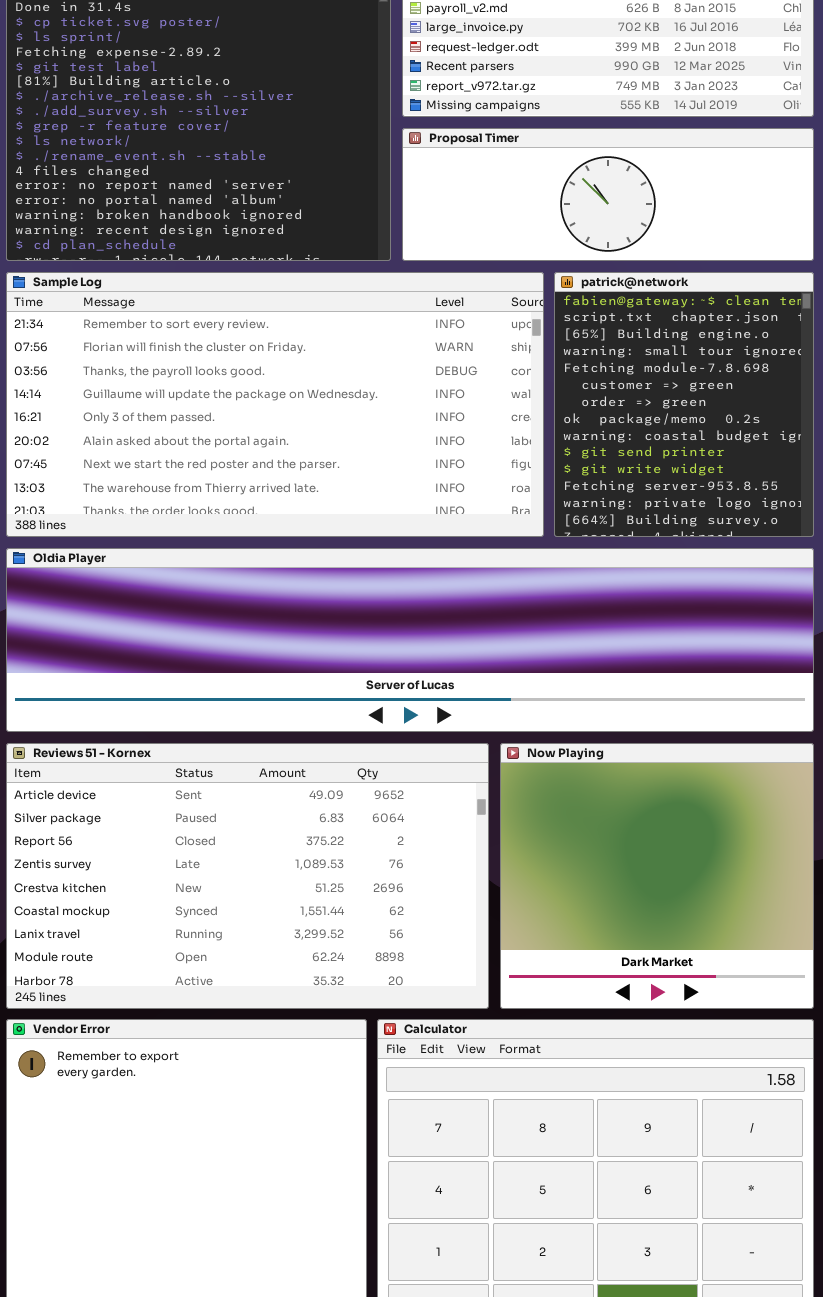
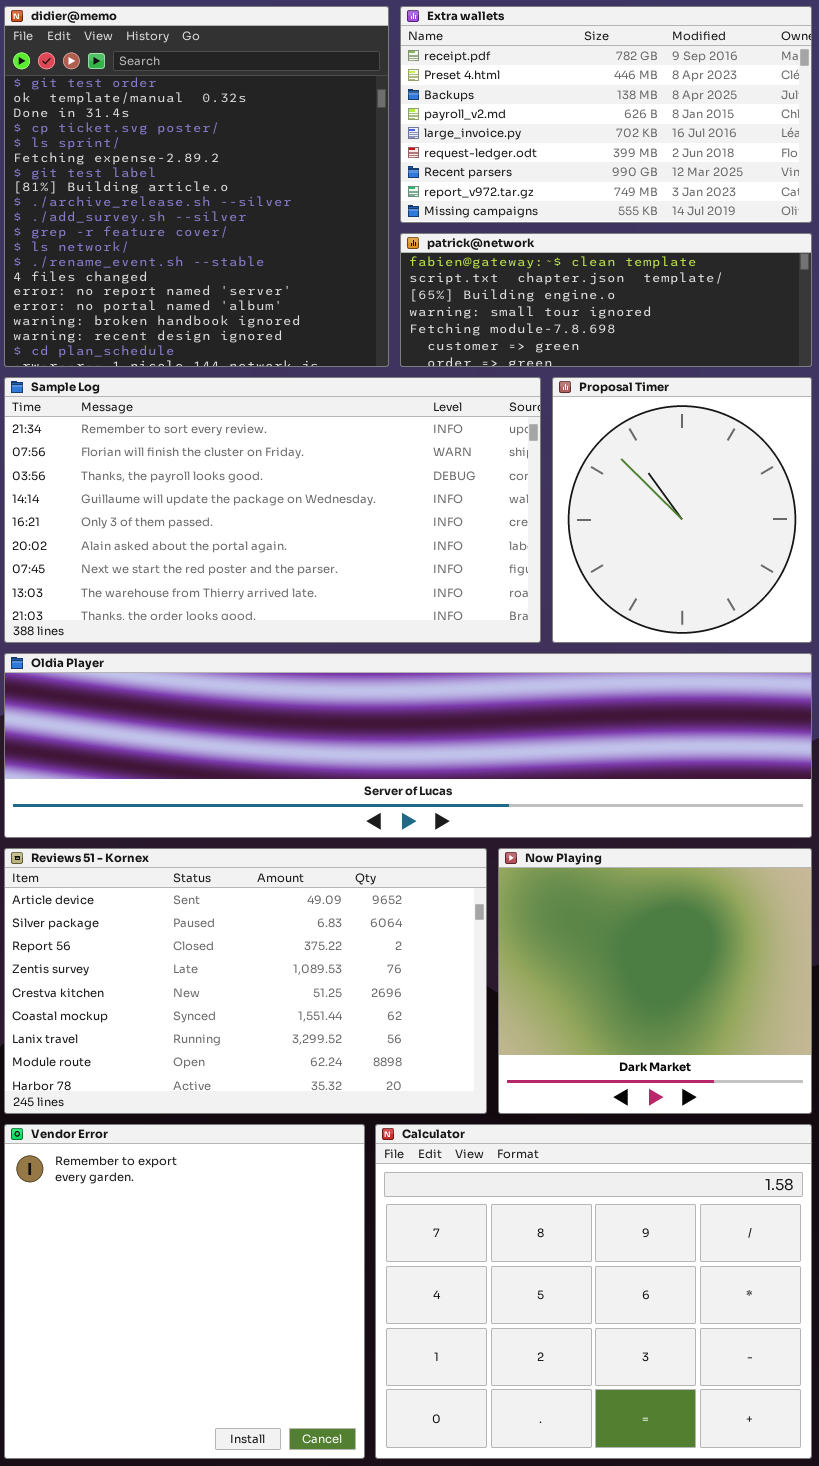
Proposal Timer: [402,128,814,261] -> [552,377,812,643], moved, resized
patrick@network: [554,272,814,537] -> [400,233,812,367], moved, resized

